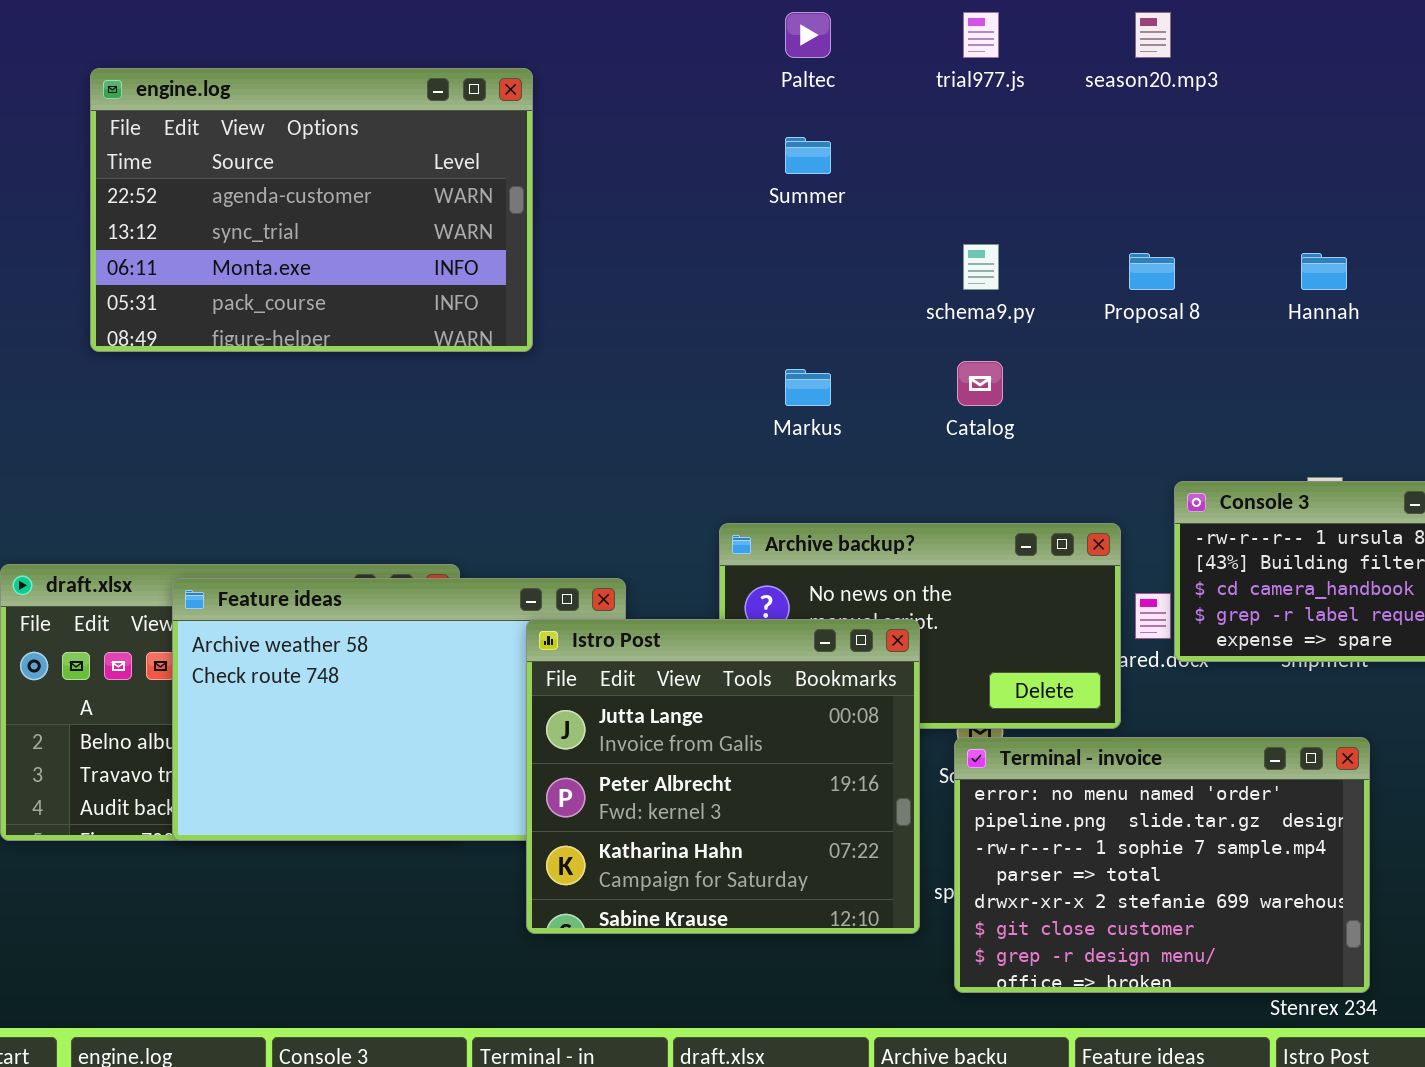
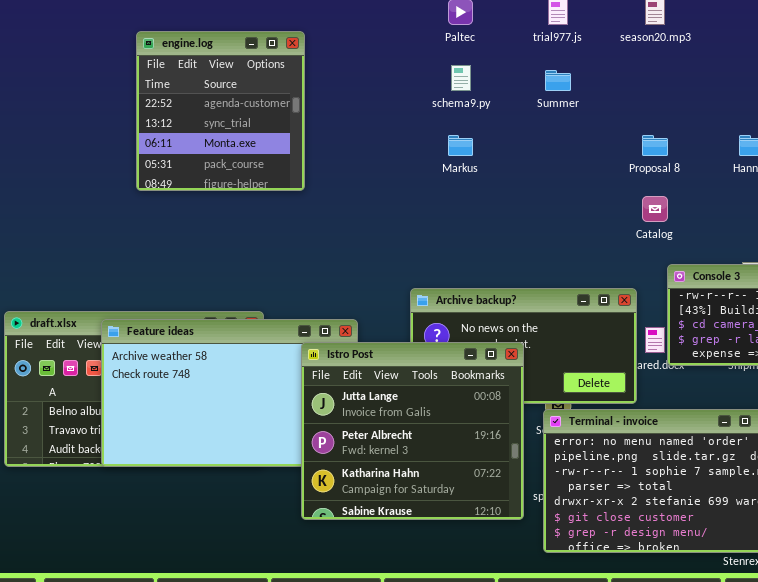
engine.log: [90,68,533,352] -> [136,31,305,191], resized
Summer: [785,137,831,174] -> [545,70,571,91], moved
schema9.py: [963,244,999,290] -> [451,65,471,91], moved
Catalog: [957,361,1003,406] -> [642,196,668,222], moved
Markus: [785,369,831,406] -> [448,135,473,156], moved

